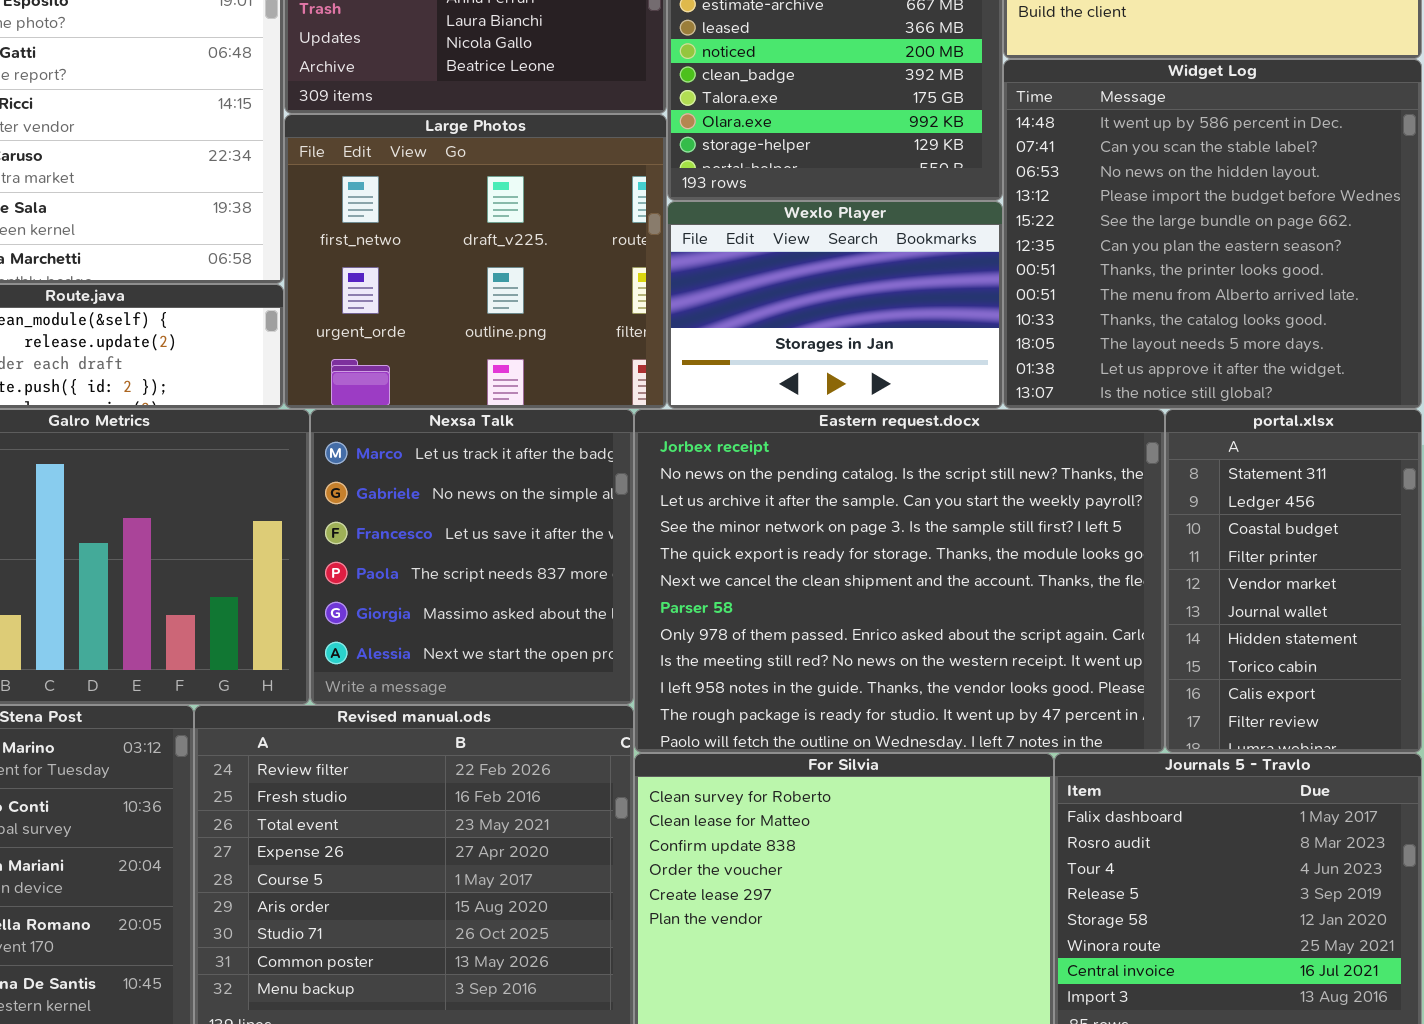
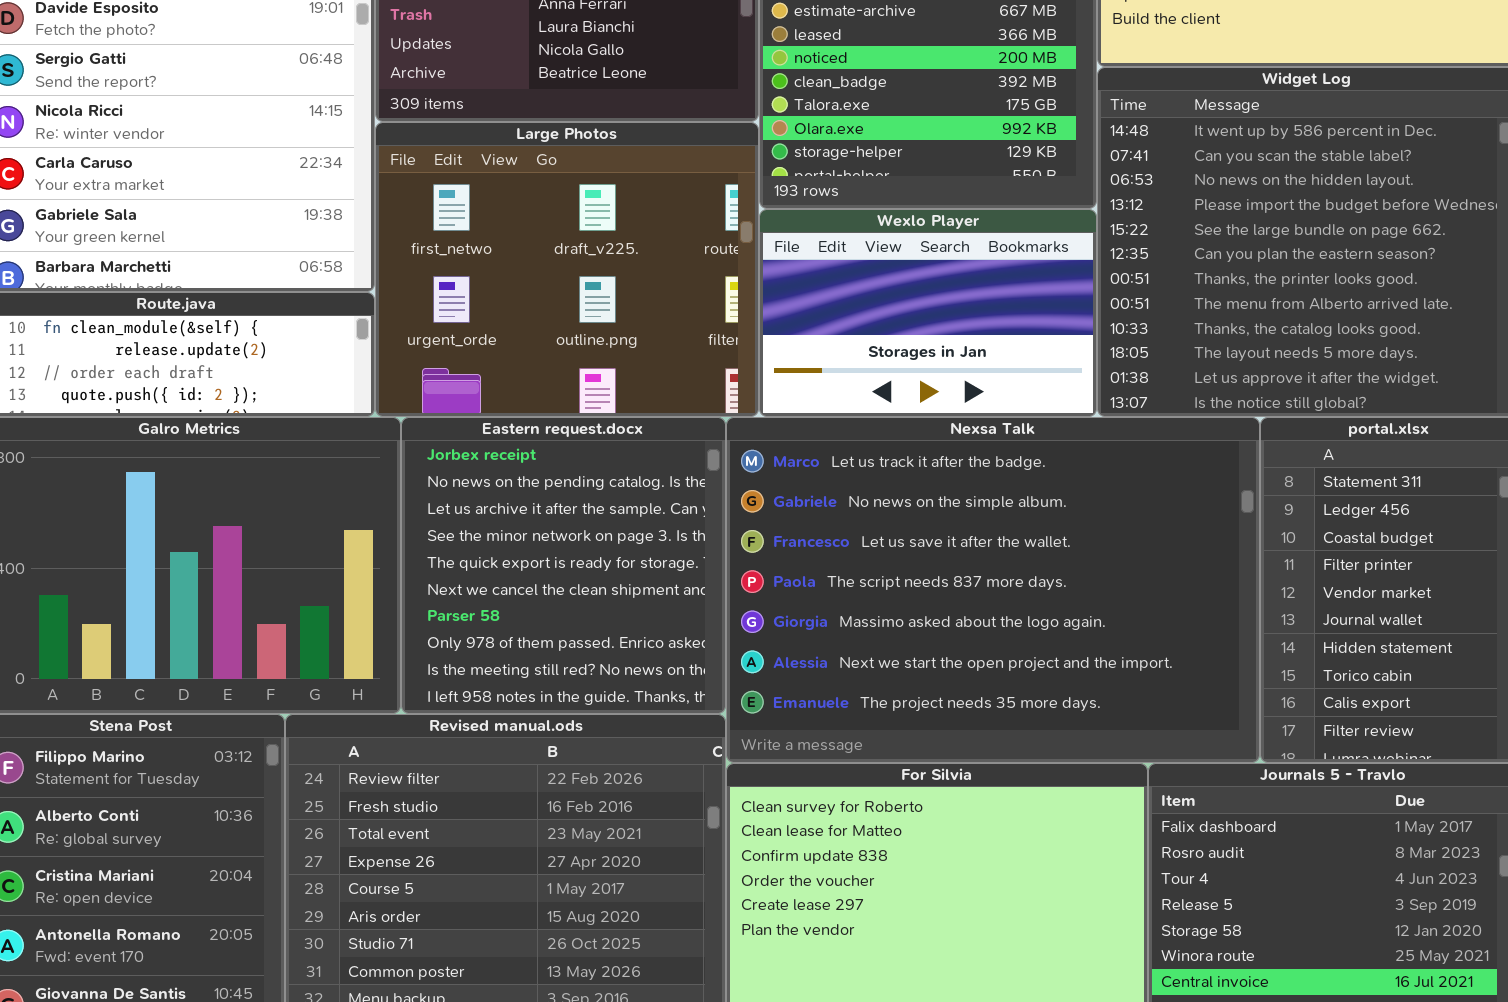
Nexsa Talk: [310,409,634,705] -> [726,417,1260,763], moved, resized
Eastern request.docx: [634,409,1165,753] -> [401,417,726,714], moved, resized

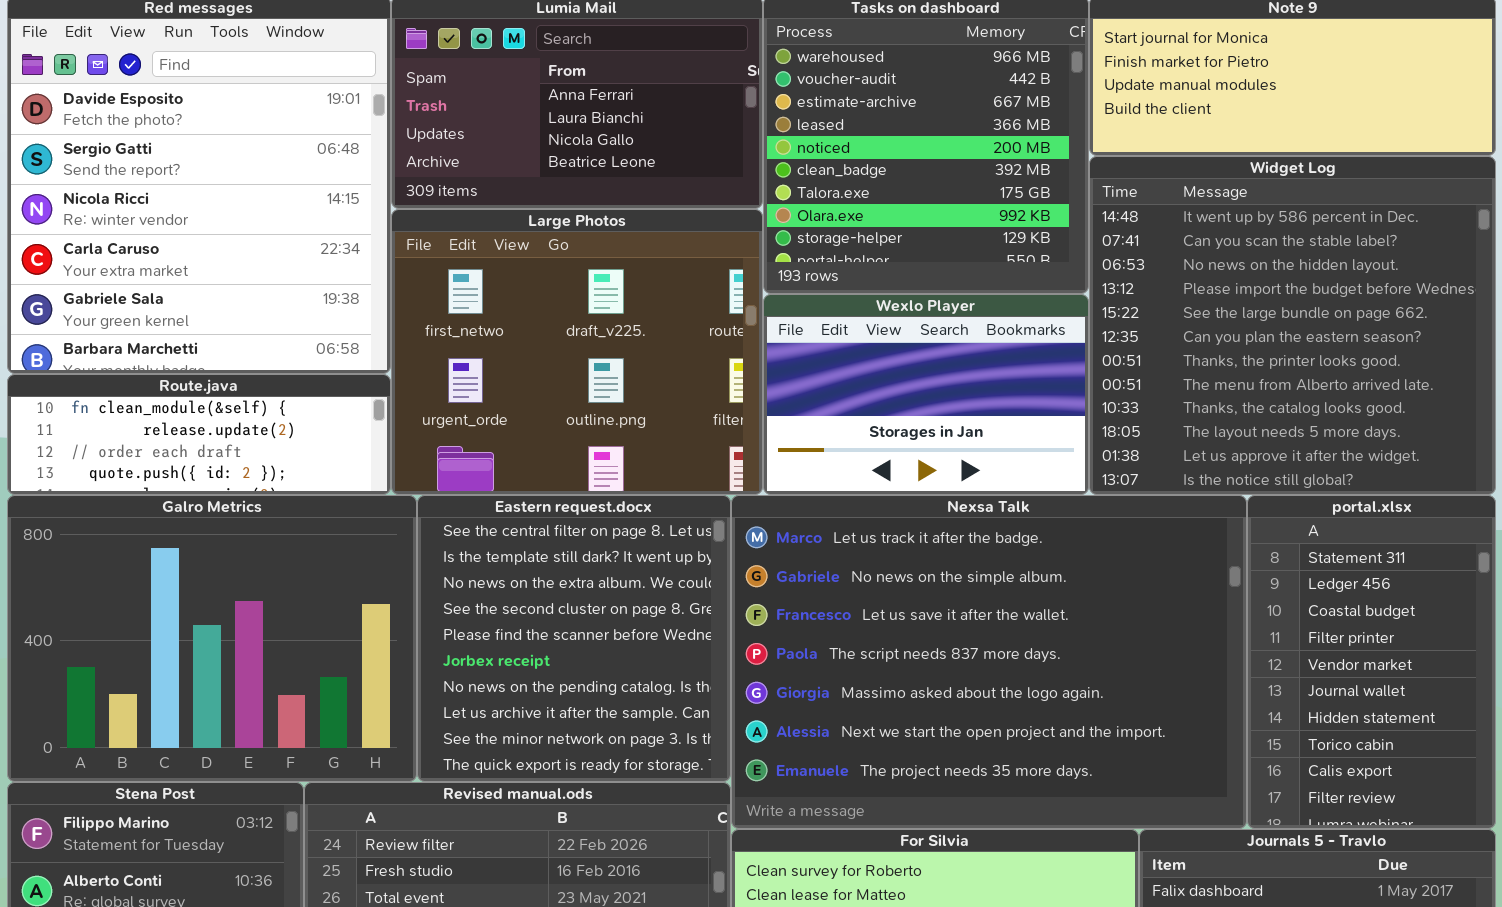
Eastern request.docx: [401,417,726,714] -> [417,495,731,782], scrolled up 5 rows

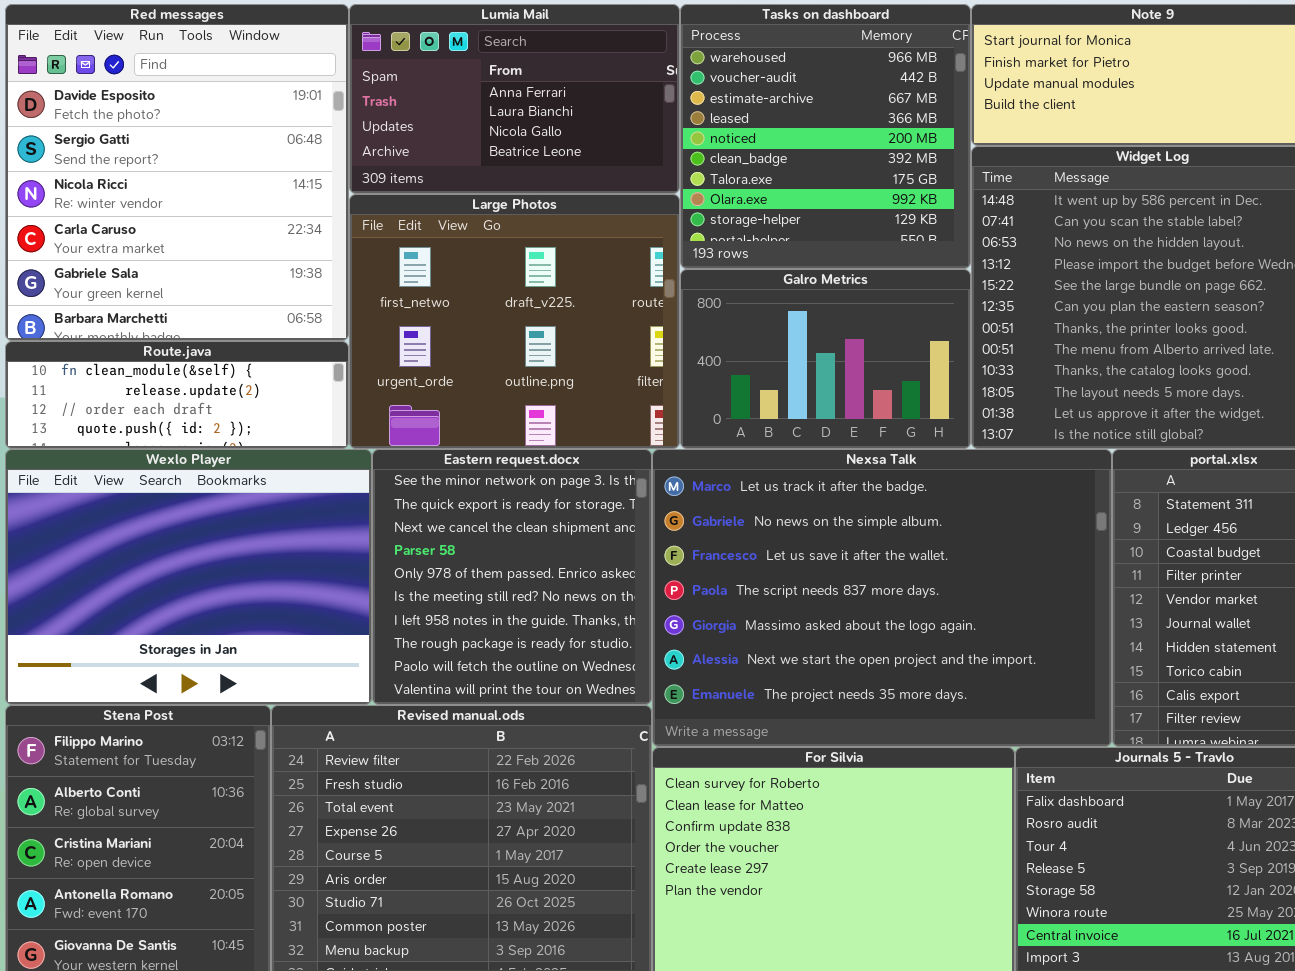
Wexlo Player: [763,294,1089,495] -> [5,449,372,705], moved, resized
Galro Metrics: [7,495,417,782] -> [680,269,971,449], moved, resized
Eastern request.docx: [417,495,731,782] -> [372,449,652,705], scrolled down 8 rows

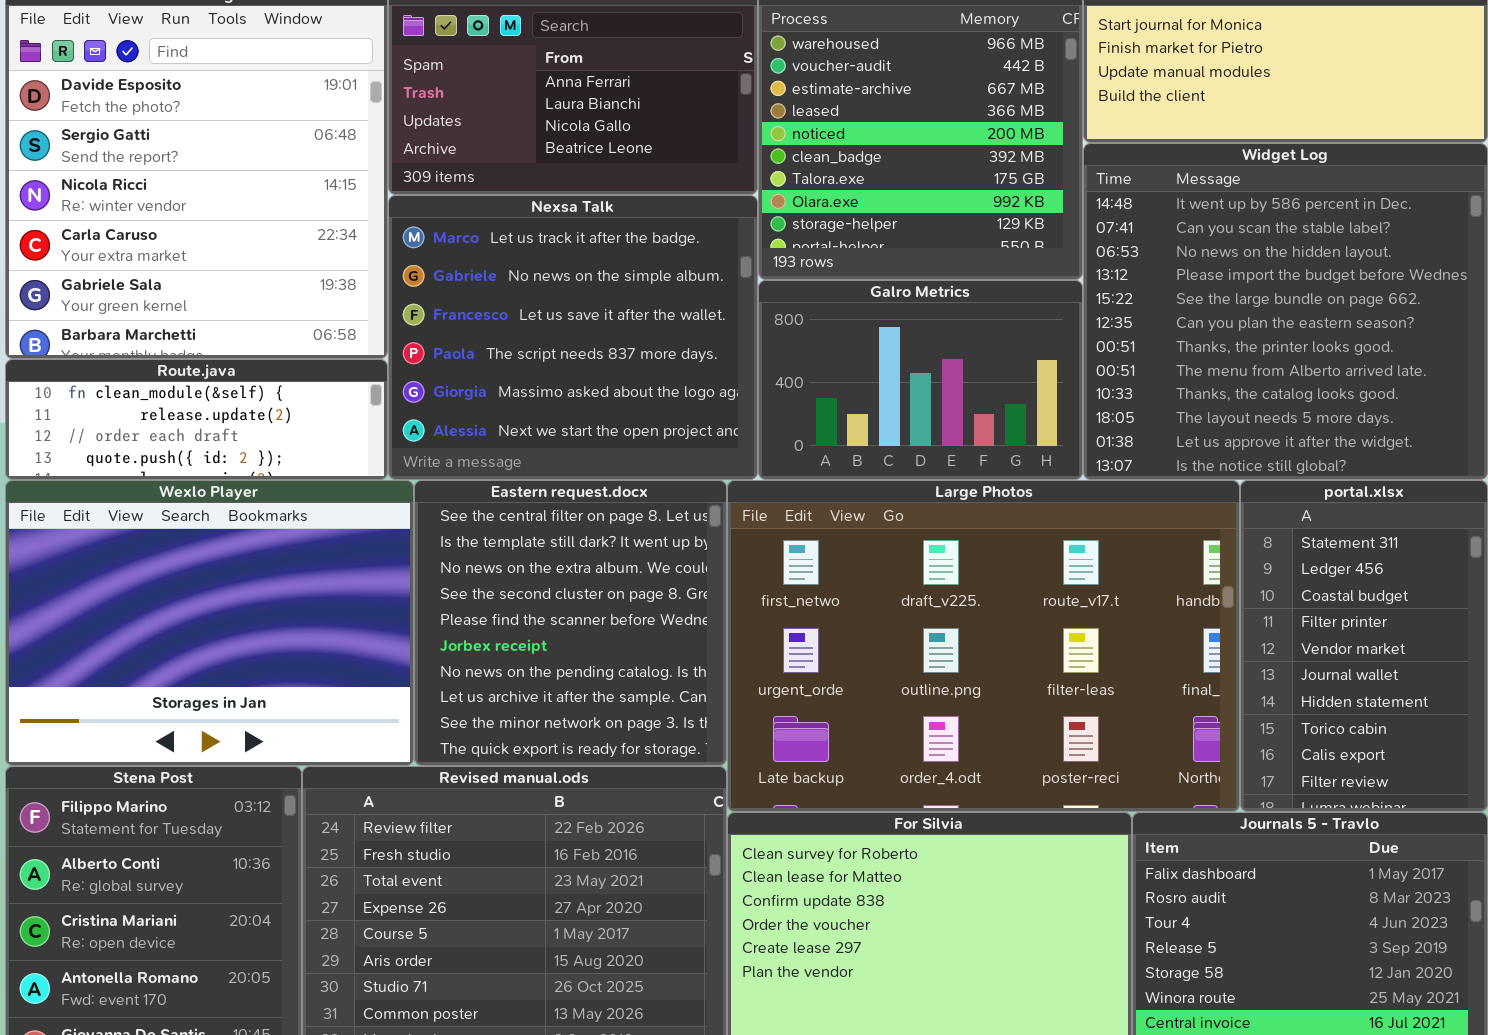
Large Photos: [349,194,680,449] -> [727,480,1240,812], moved, resized
Eastern request.docx: [372,449,652,705] -> [414,480,727,766], scrolled up 8 rows
Nexsa Talk: [652,449,1112,747] -> [388,195,758,480], moved, resized

